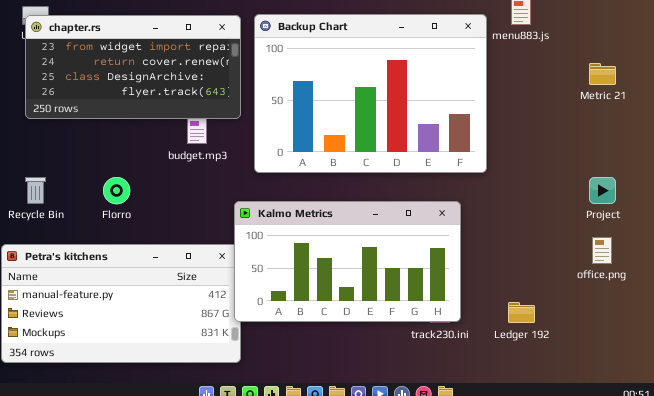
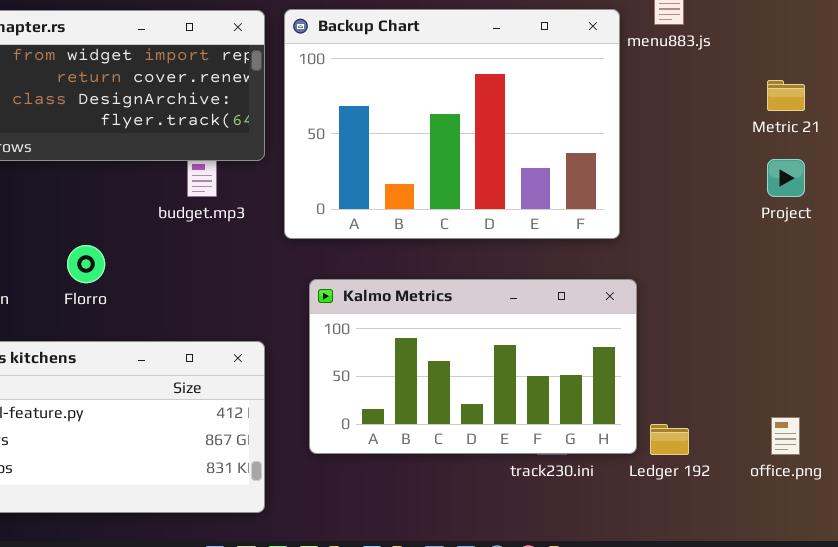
Project: [589,177,616,204] -> [767,159,805,197], moved
Kalmo Metrics: [234,201,461,322] -> [309,279,637,454], moved
office.png: [592,237,612,264] -> [771,417,800,455], moved

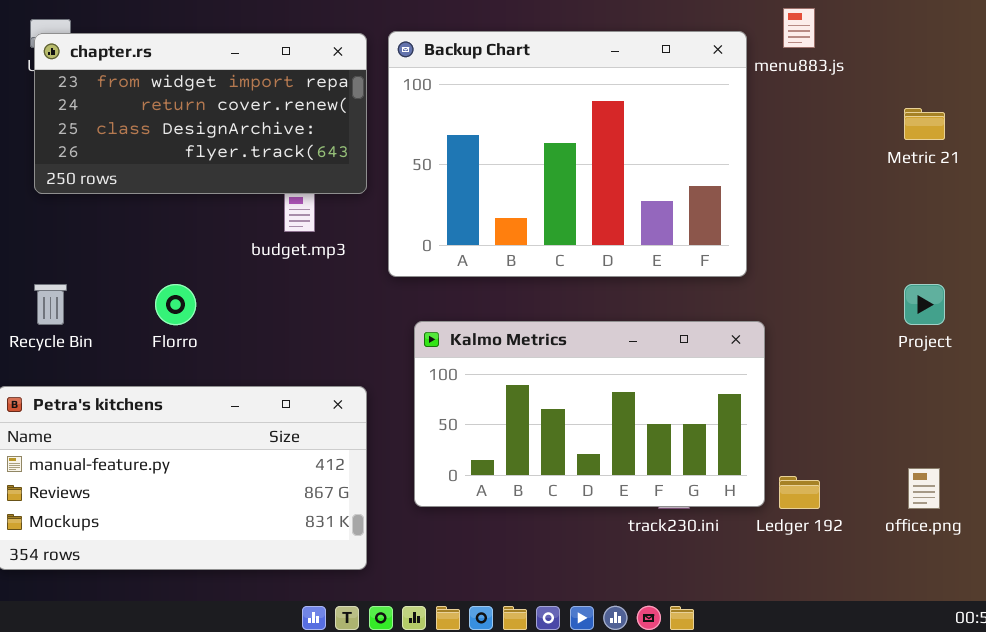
Project: [767,159,805,197] -> [904,284,945,325], moved

